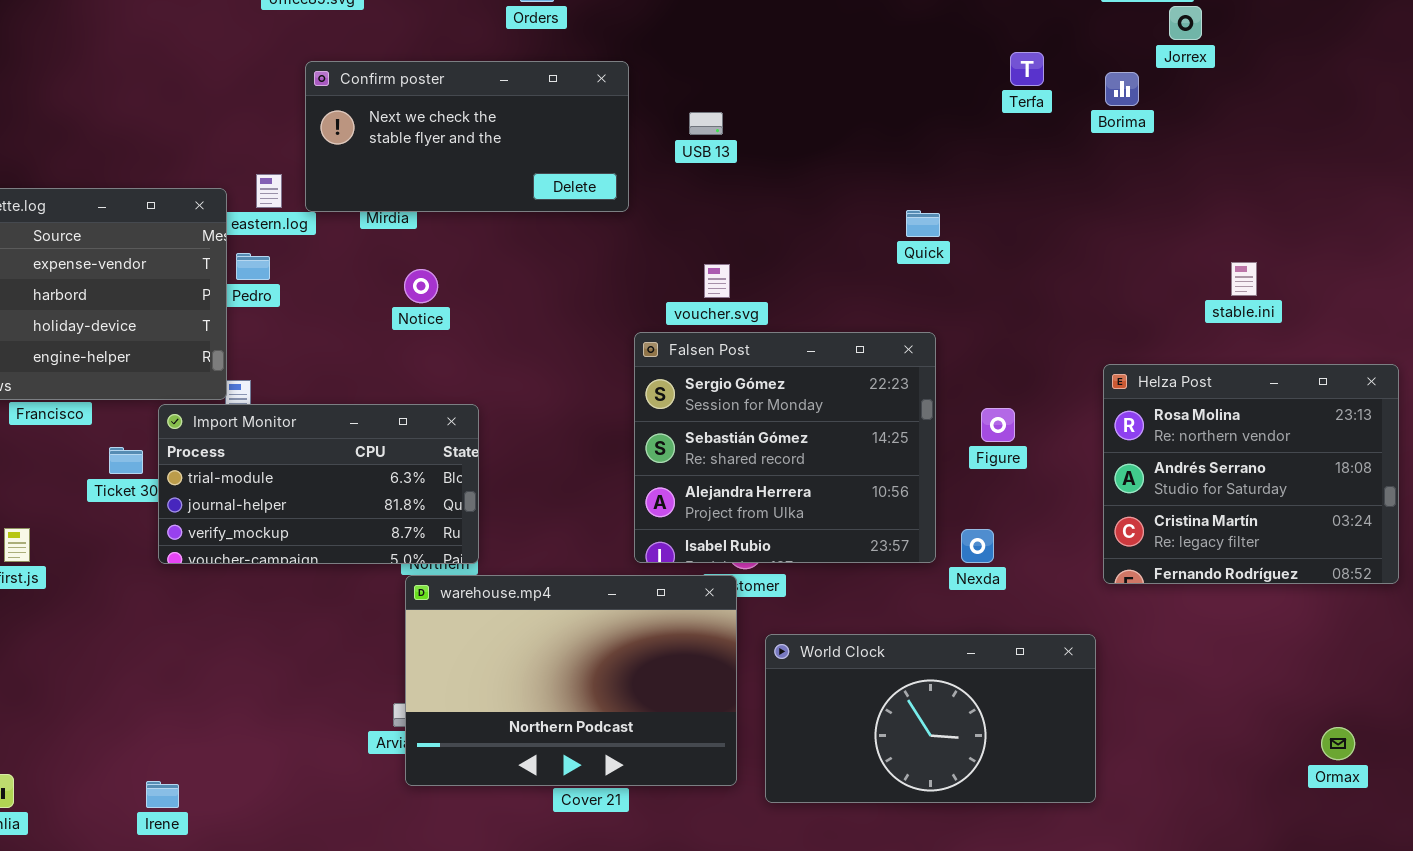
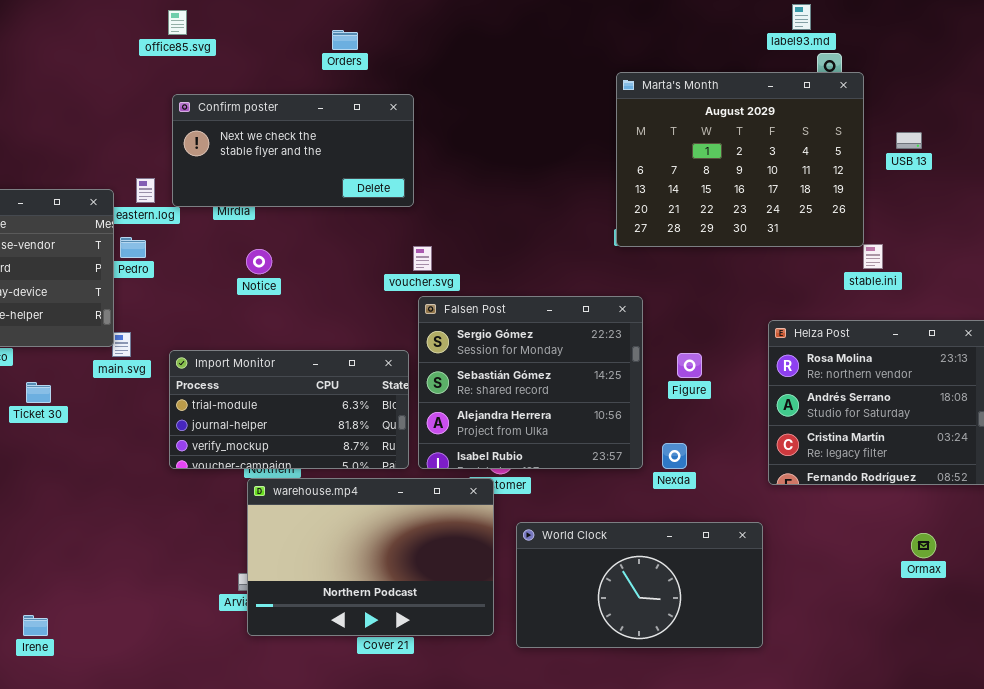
Marta's Month: none -> [616,72,864,247], opened
USB 13: [689,112,723,135] -> [896,132,922,149], moved
voucher.svg: [704,264,730,298] -> [413,246,432,271], moved
Import Monitor: [158,404,479,564] -> [169,350,409,469], moved
Ormax: [1321,727,1355,760] -> [911,533,936,558], moved
Irene: [146,781,179,808] -> [23,615,48,636], moved

